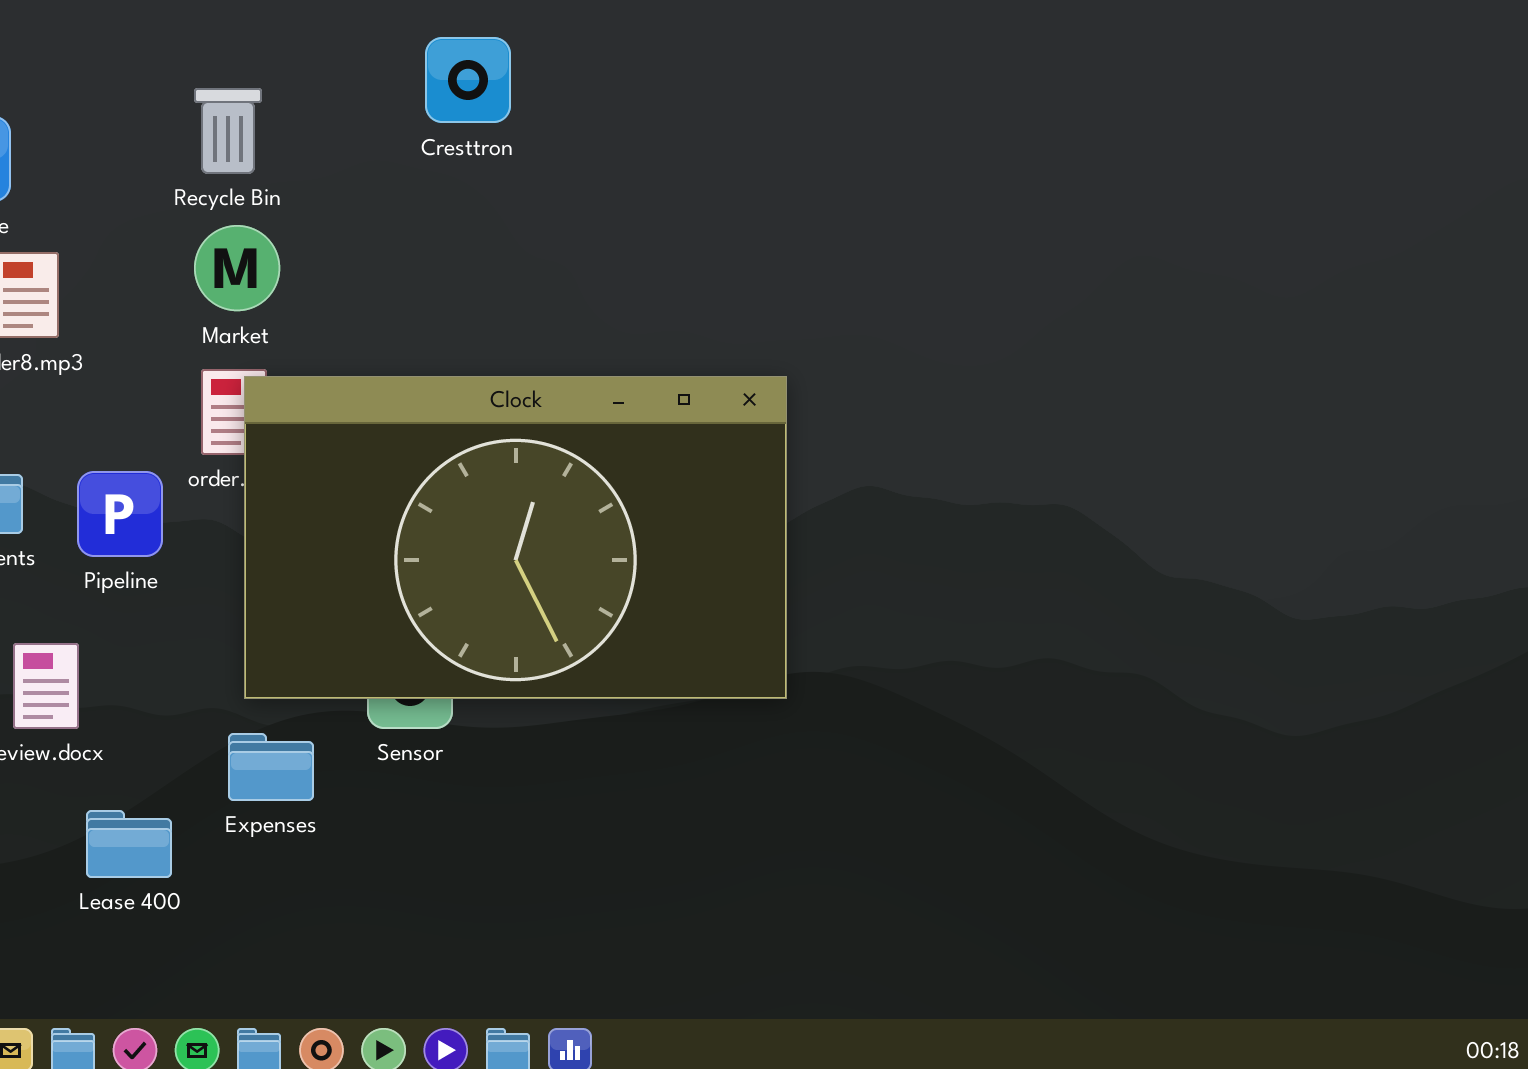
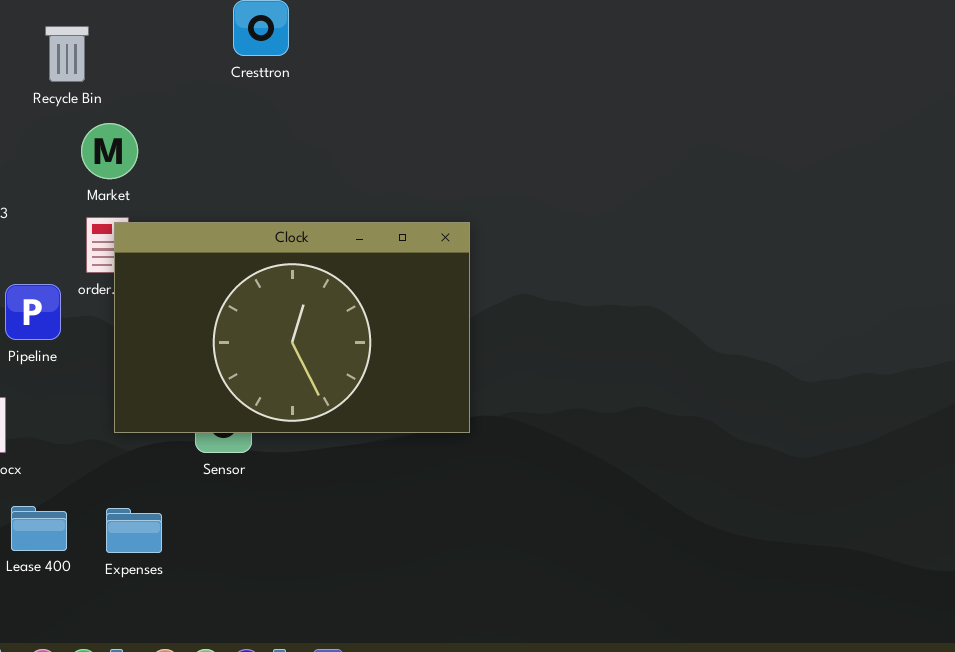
Recycle Bin: [194,88,262,174] -> [45,26,89,82], moved
Expenses: [228,733,314,801] -> [106,508,162,553], moved

